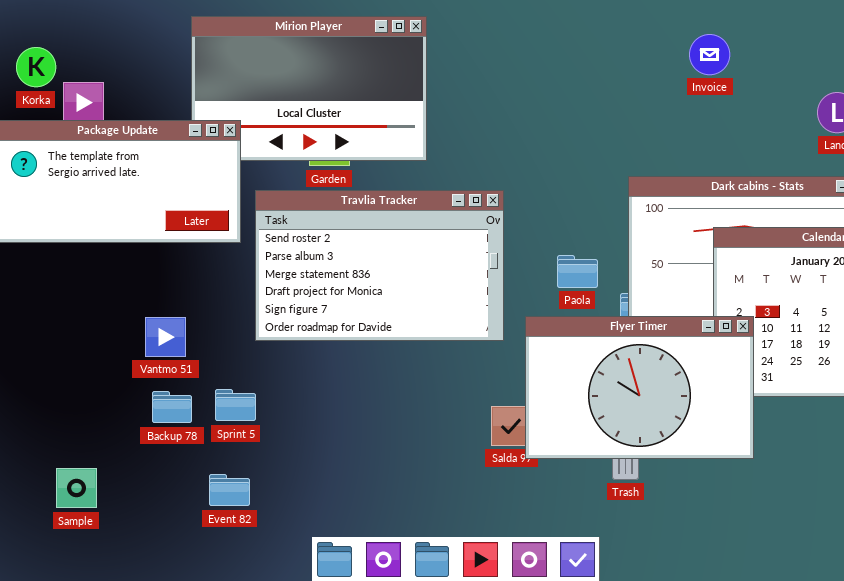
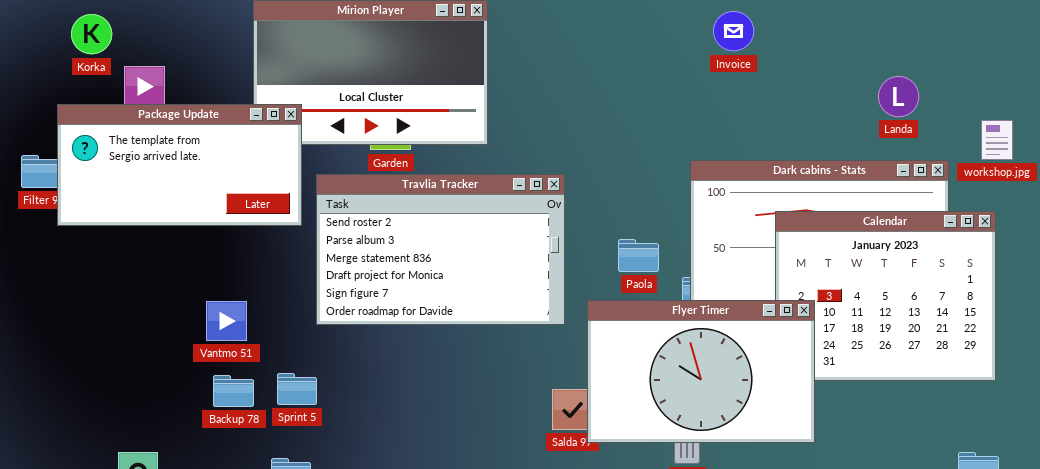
Invoice: [689,34,730,75] -> [713,11,754,51], moved
Korka: [16,47,56,87] -> [71,14,112,54], moved

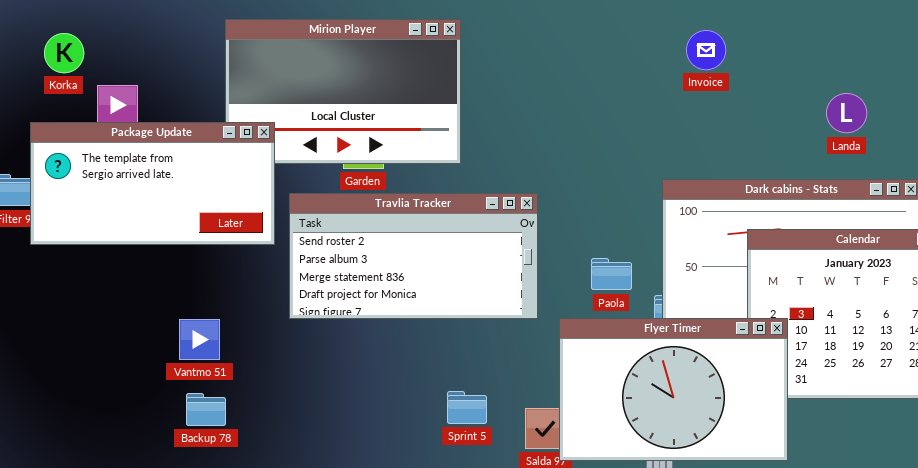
Landa: [878,76,919,117] -> [826,93,867,133], moved
Travlia Tracker: [316,174,565,325] -> [289,193,538,319], resized
Sprint 5: [277,373,317,405] -> [447,391,487,424], moved

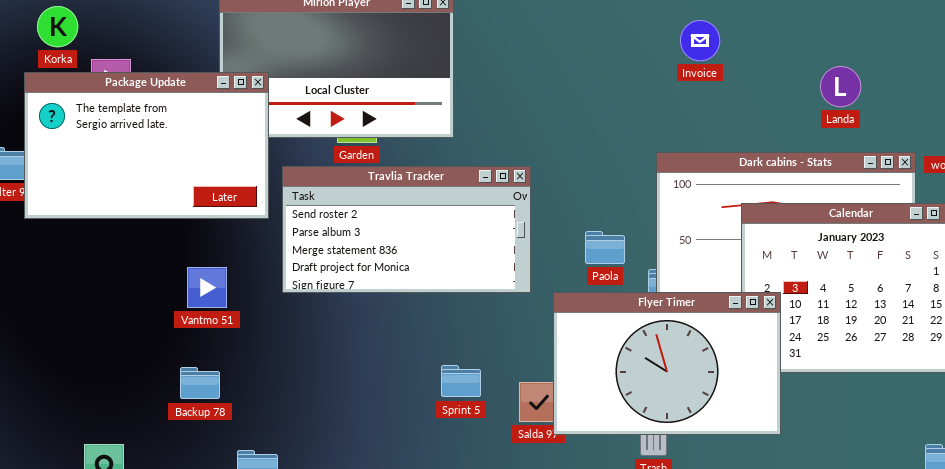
Invoice: [686,30,726,70] -> [680,20,720,61], moved
Package Update: [30,122,275,245] -> [24,72,269,219], resized
Vantmo 51: [179,319,220,360] -> [187,267,227,308], moved

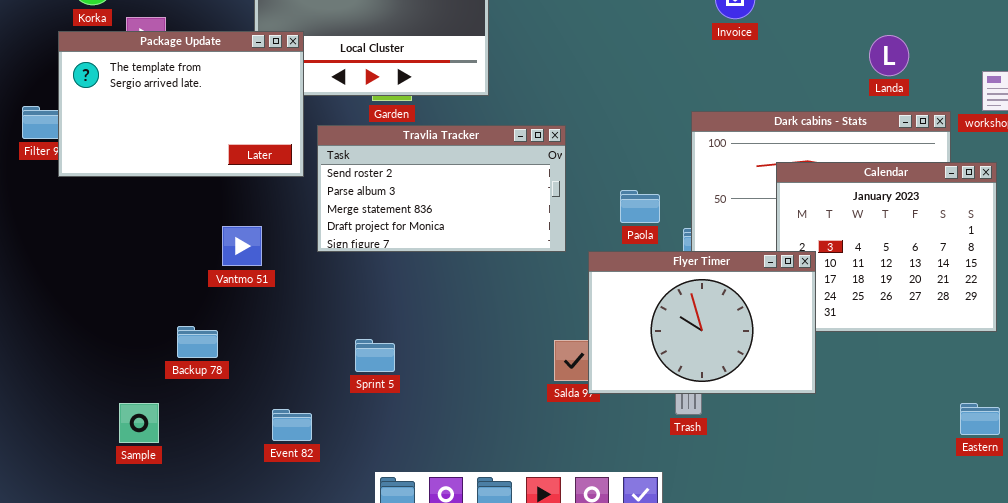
Landa: [820,66,861,107] -> [869,35,909,76], moved
Sprint 5: [441,365,481,397] -> [355,339,395,372], moved
Backup 78: [180,367,220,399] -> [177,326,218,358], moved

